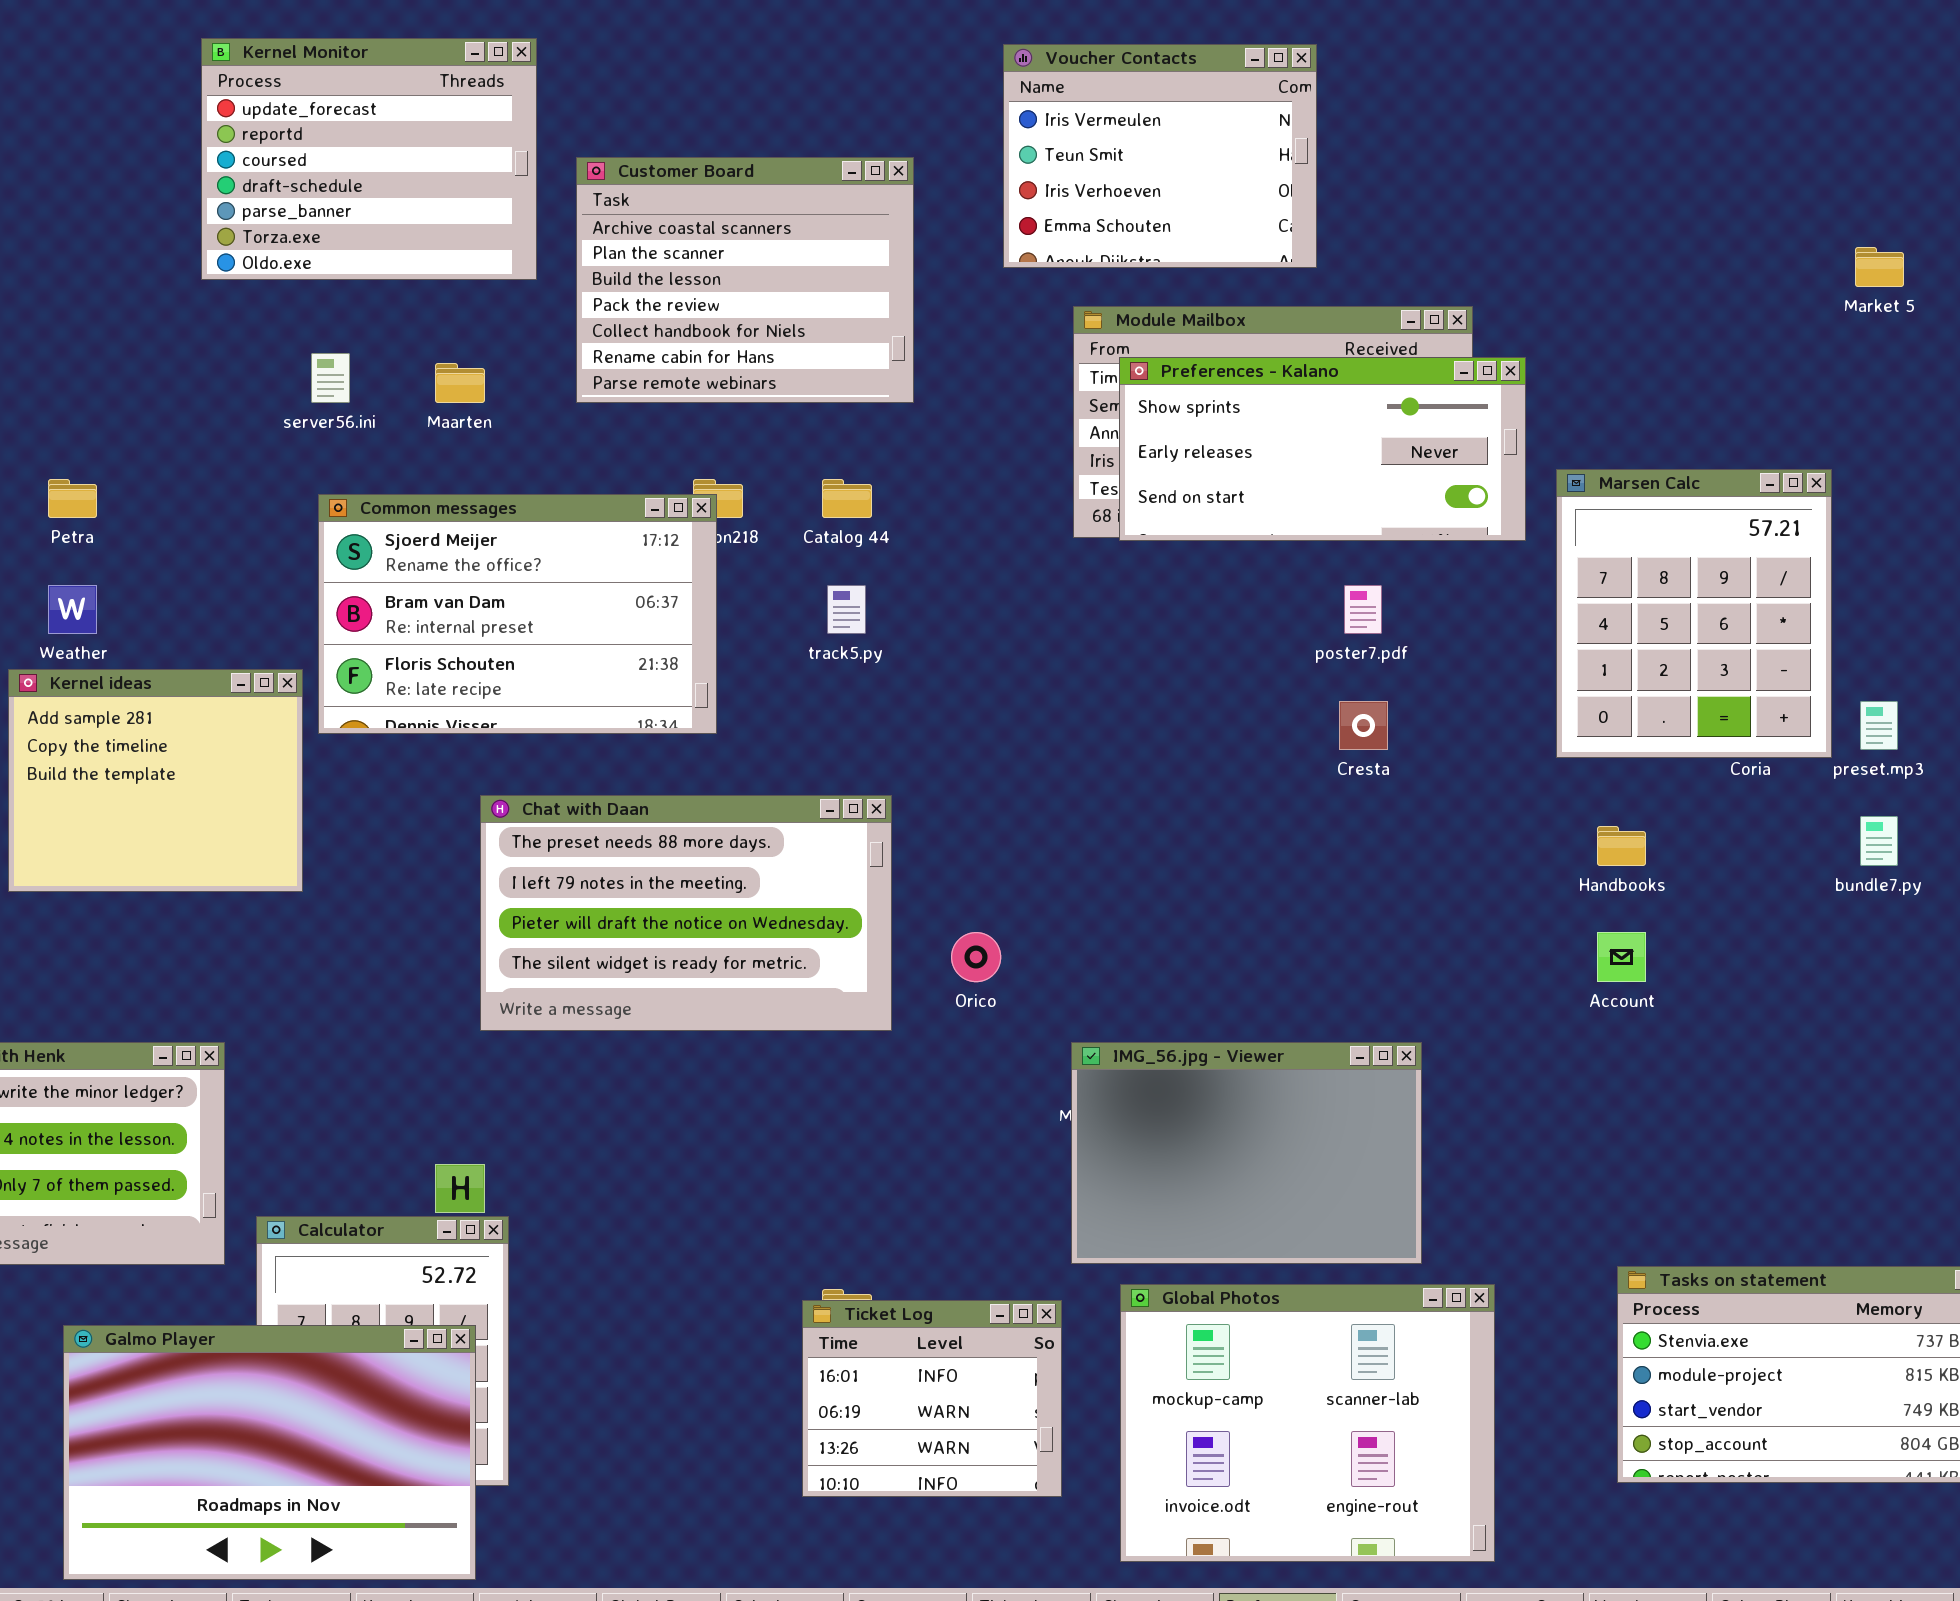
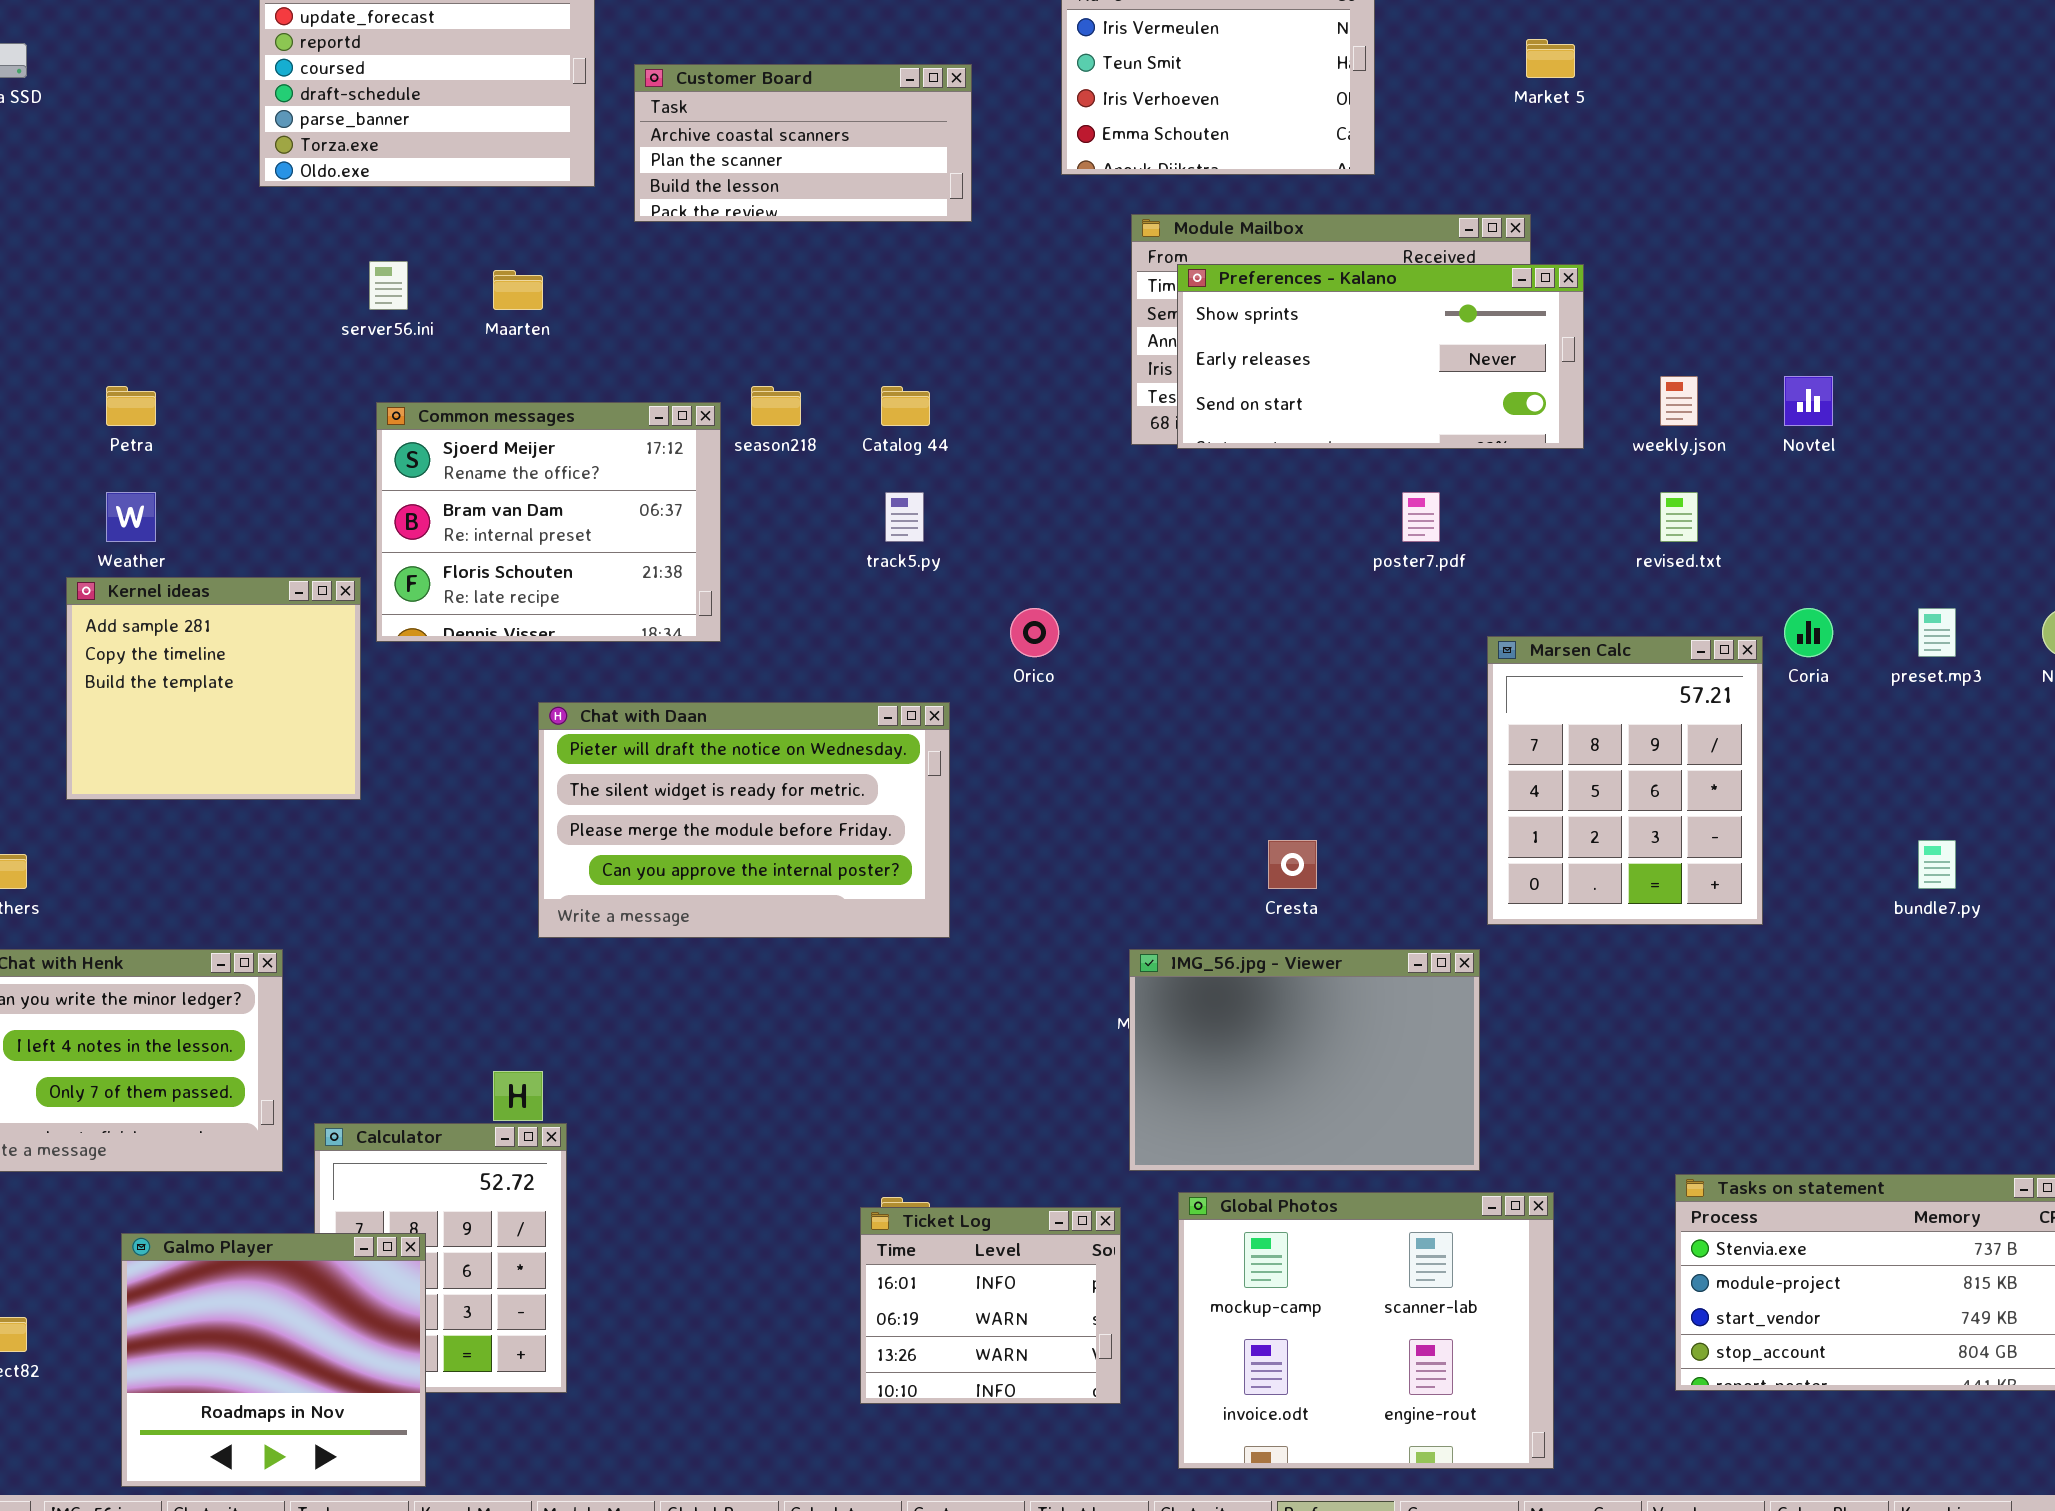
Customer Board: [576,157,914,403] -> [634,64,972,222], resized
Market 5: [1855,247,1904,287] -> [1526,39,1575,78], moved
Marsen Calc: [1556,469,1832,758] -> [1487,636,1763,925], moved
Common messages: [318,494,717,734] -> [376,402,721,642], resized
Cresta: [1339,701,1388,750] -> [1268,840,1317,889], moved
Chat with Daan: [480,795,892,1031] -> [538,702,950,938], scrolled down 2 rows
bundle7.py: [1860,816,1898,866] -> [1918,840,1956,889], moved
Orico: [951,932,1001,982] -> [1010,608,1059,657], moved
Galmo Player: [63,1325,476,1580] -> [121,1233,426,1487], resized

